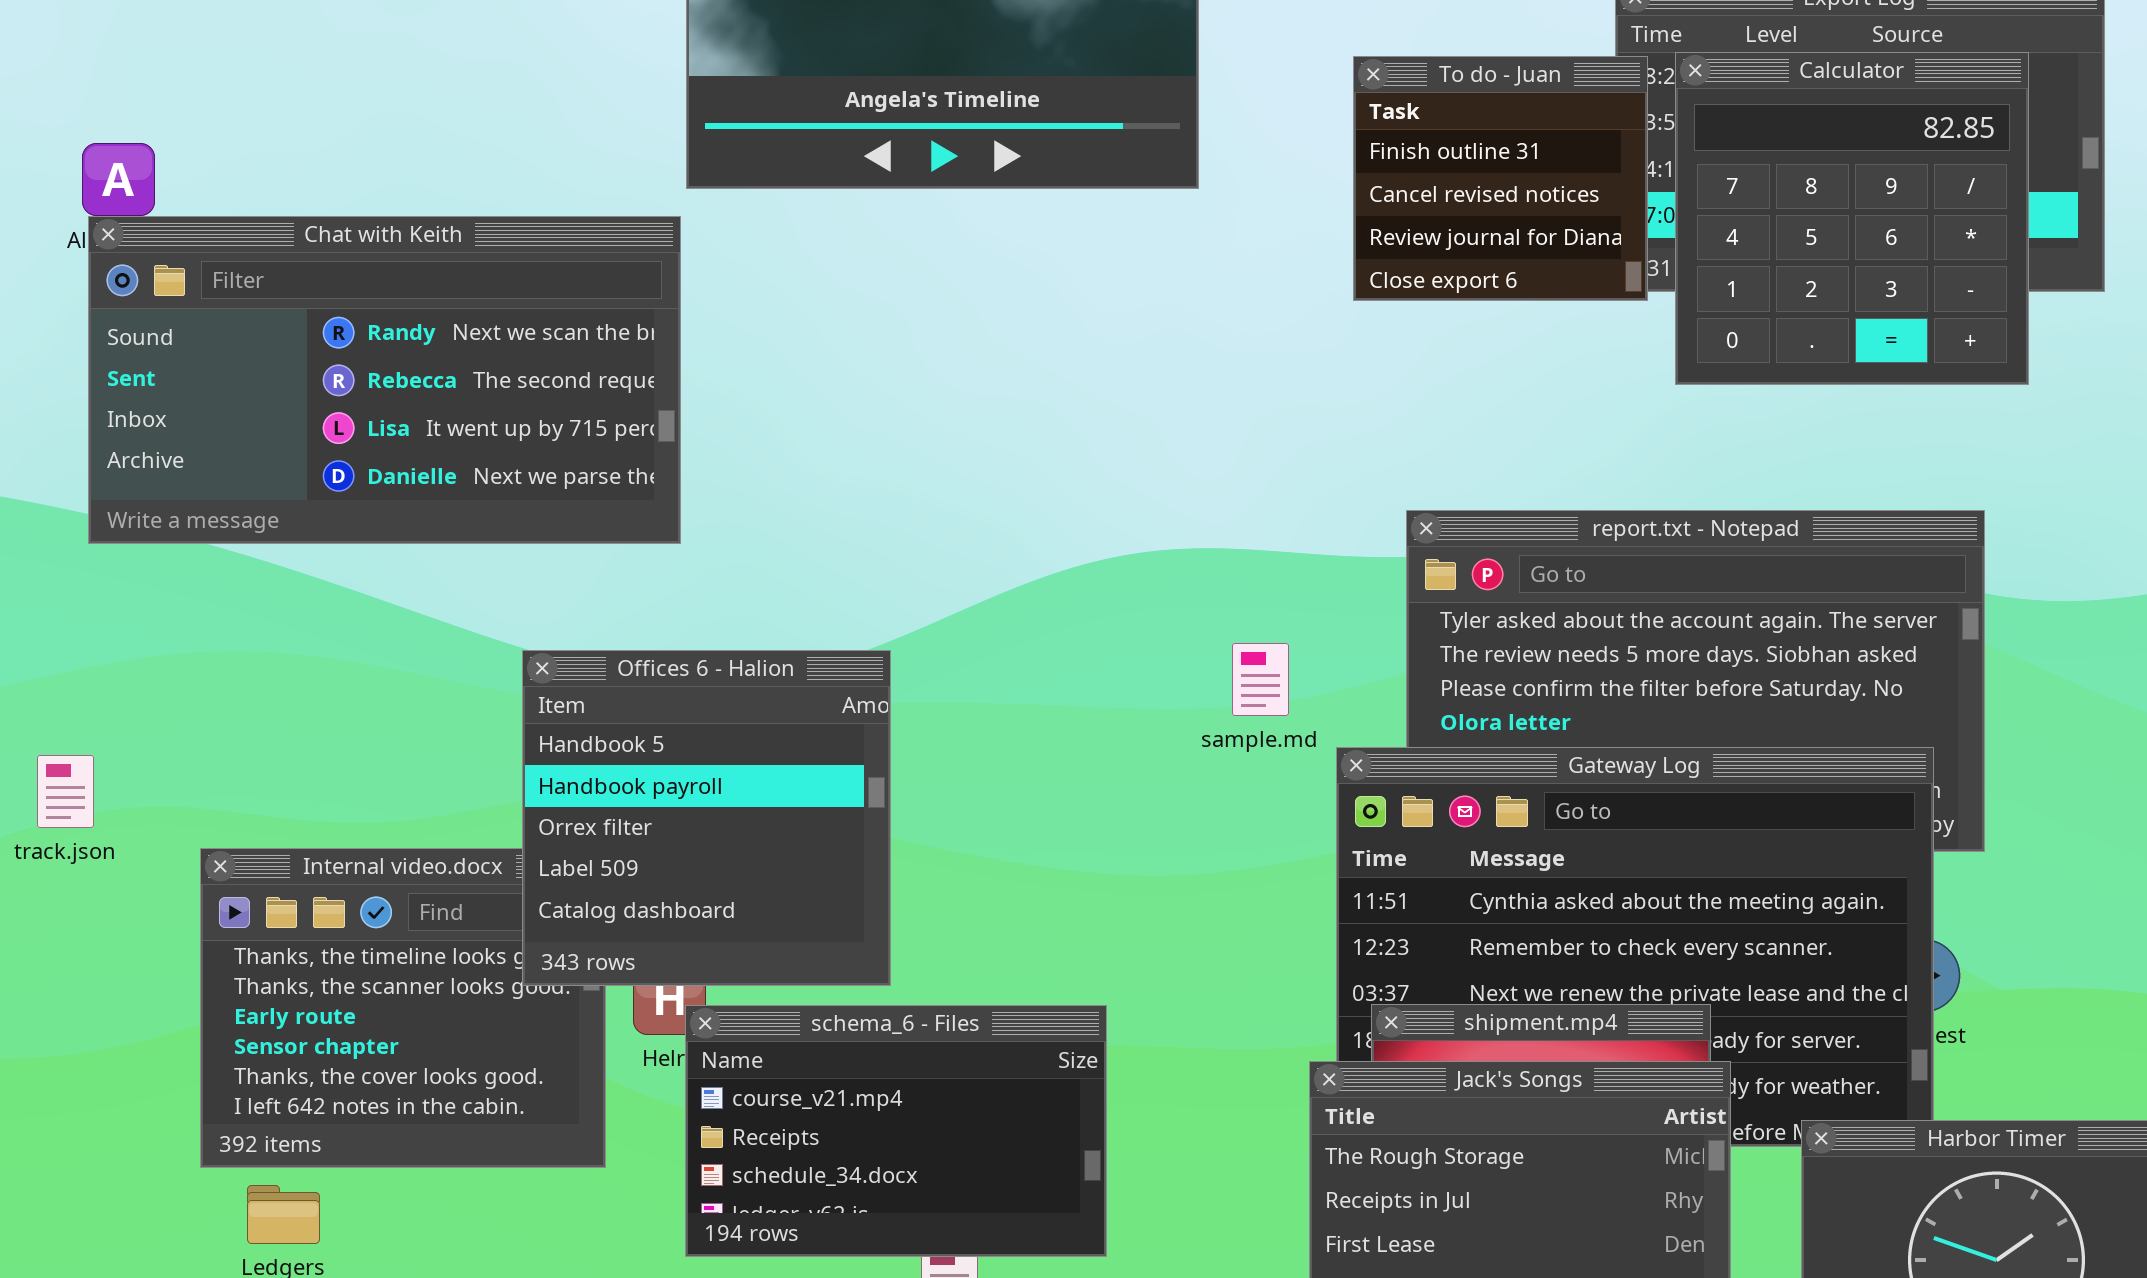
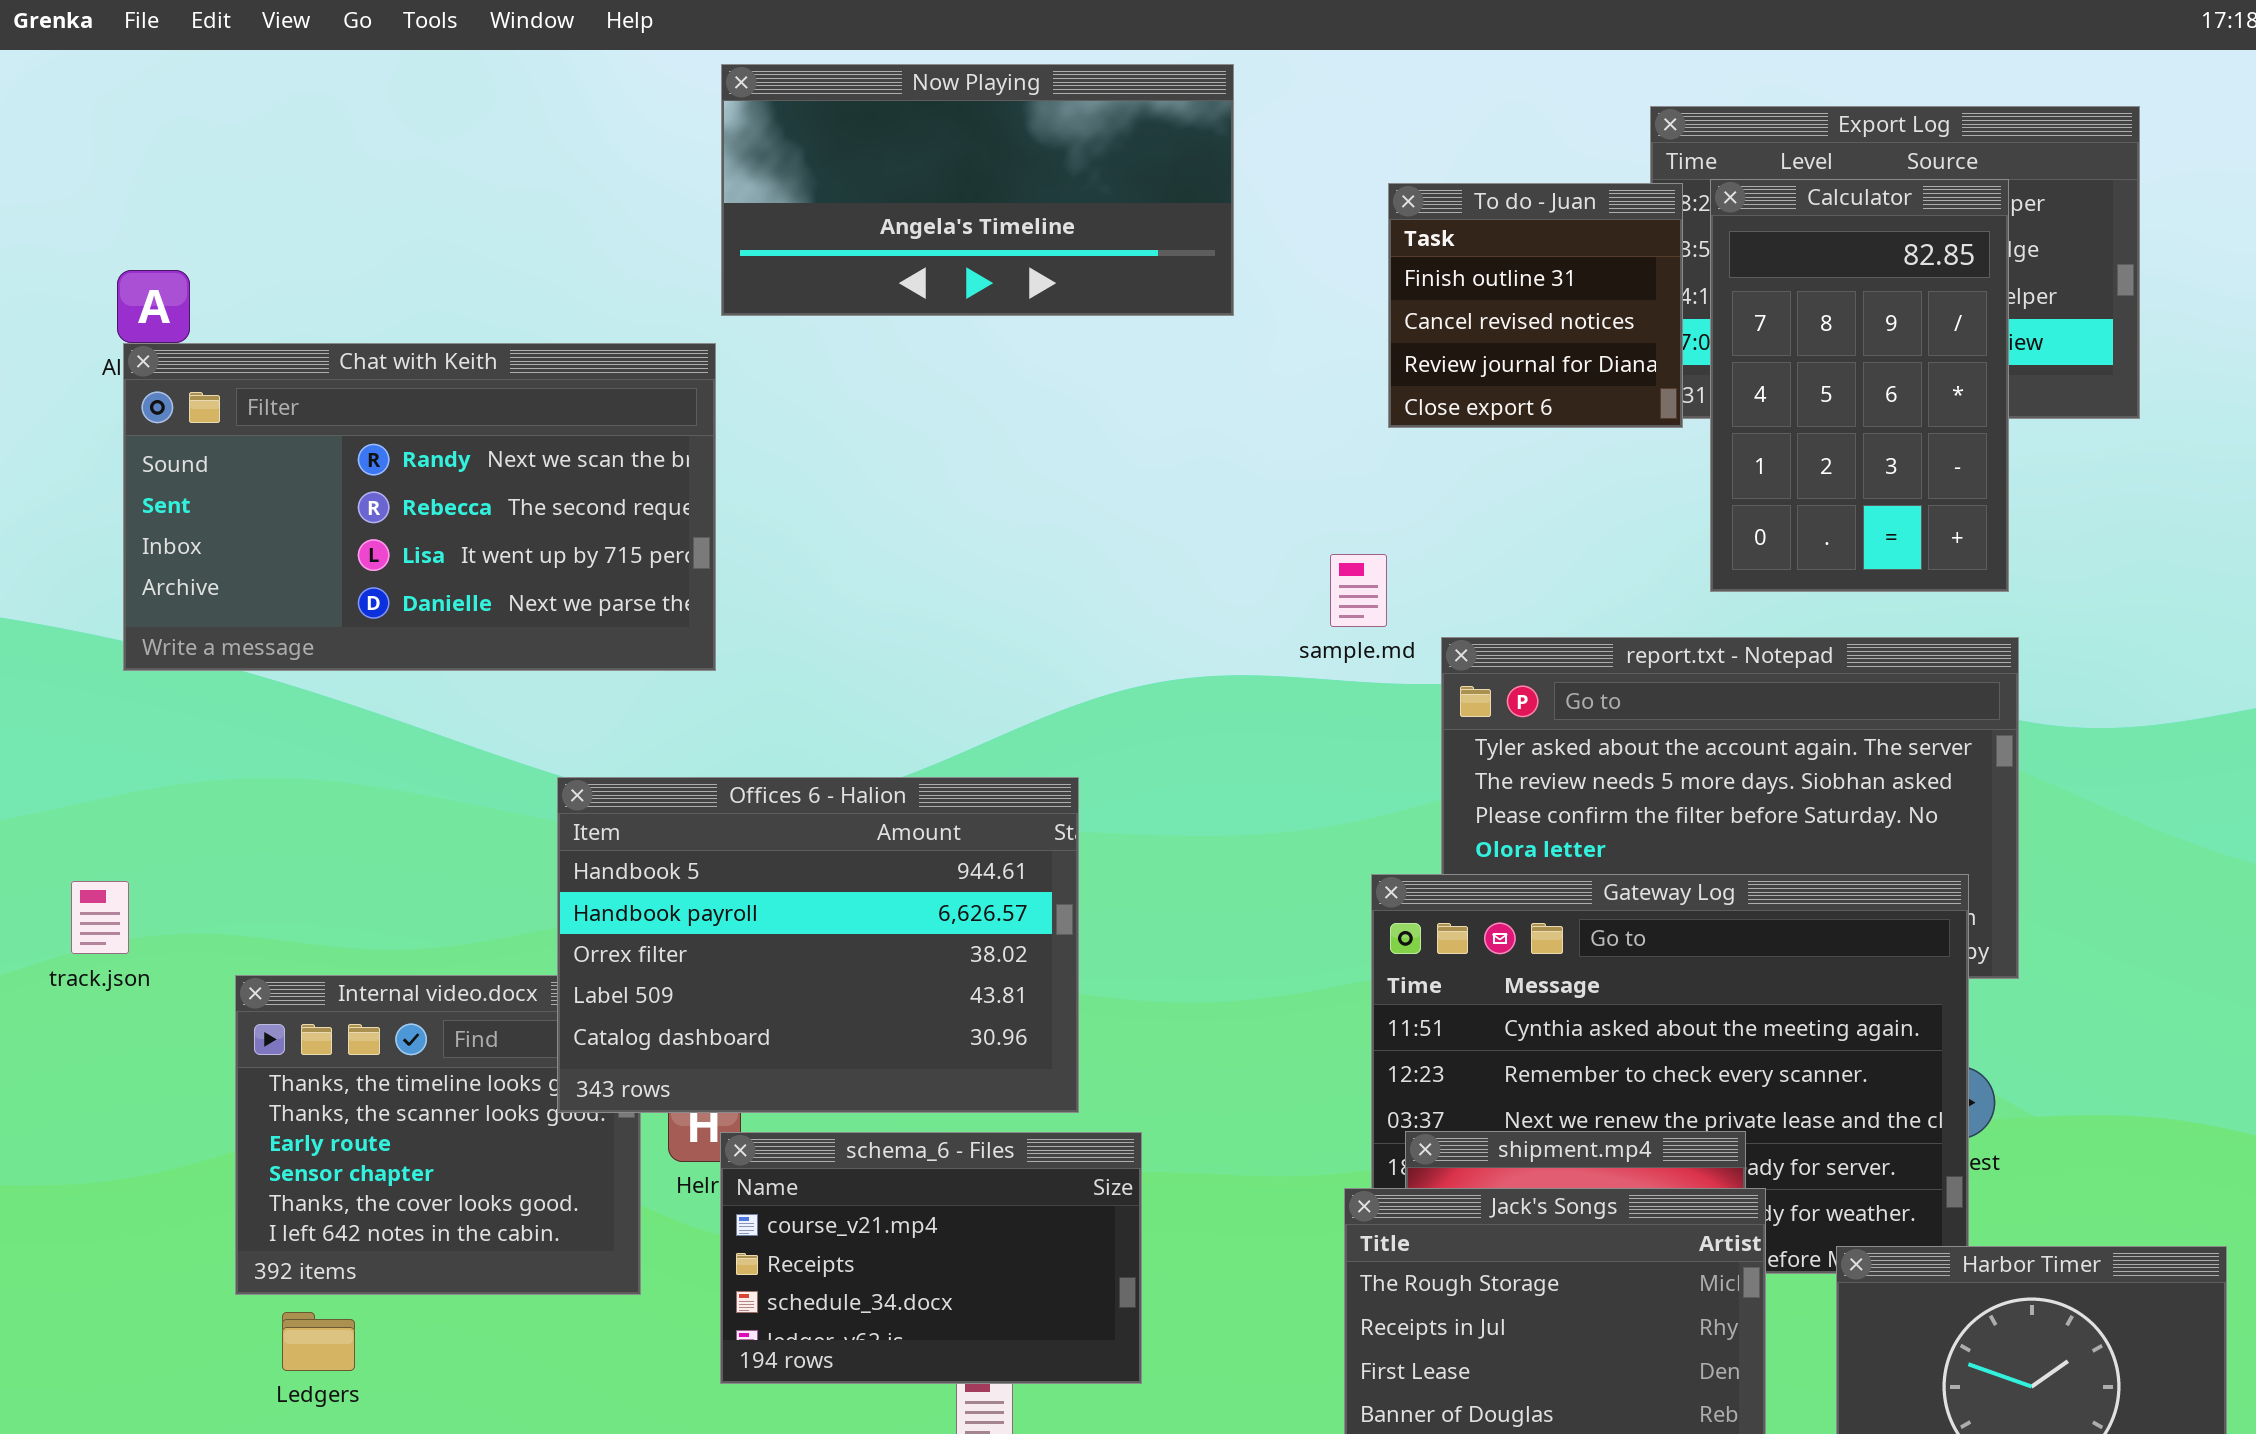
Calculator: [1675,52,2029,385] -> [1710,179,2009,592], resized
sample.md: [1232,643,1289,716] -> [1330,554,1387,627], moved
Offices 6 - Halion: [522,650,891,986] -> [557,777,1079,1113], resized

